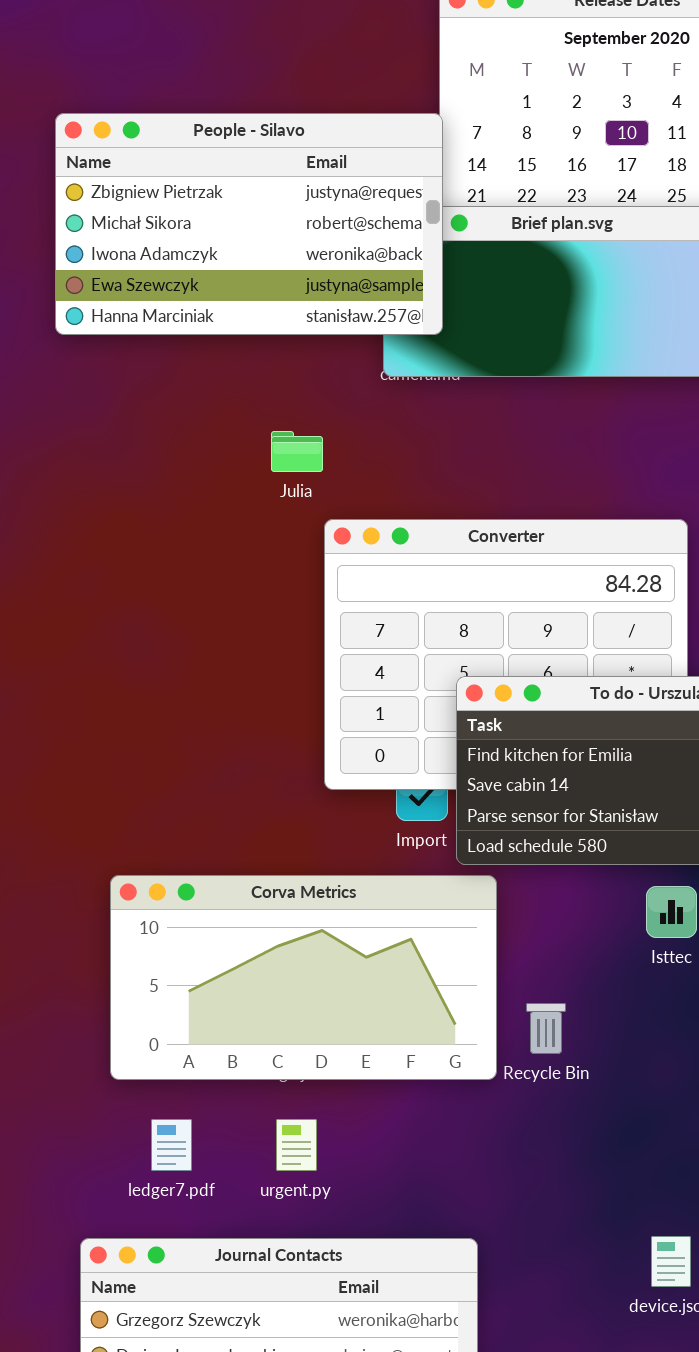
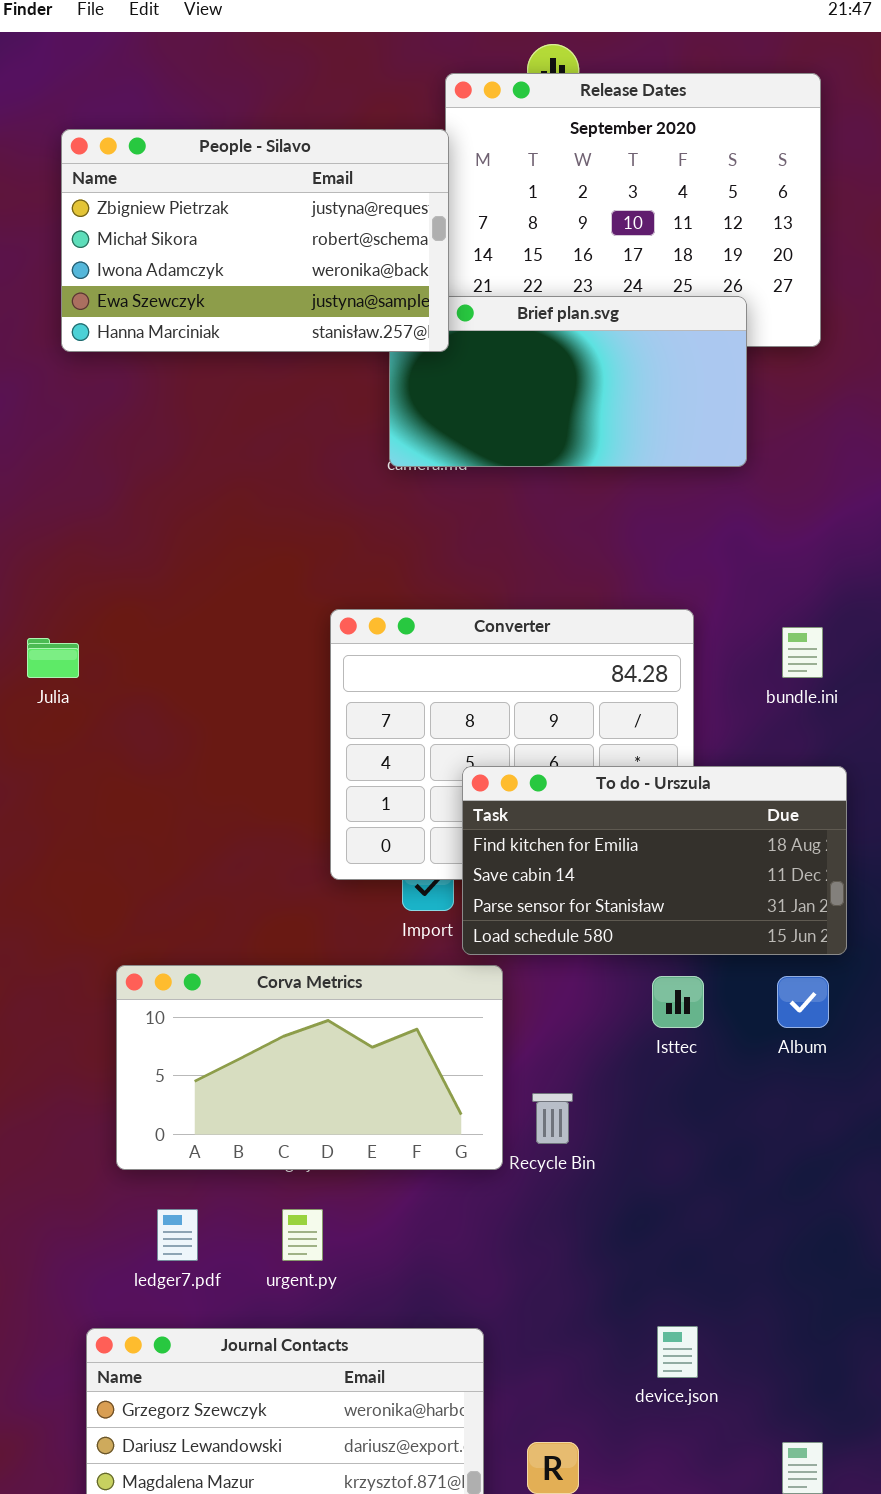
People - Silavo: [55,113,443,335] -> [61,129,449,352], moved
Julia: [271,431,323,472] -> [27,638,79,678], moved

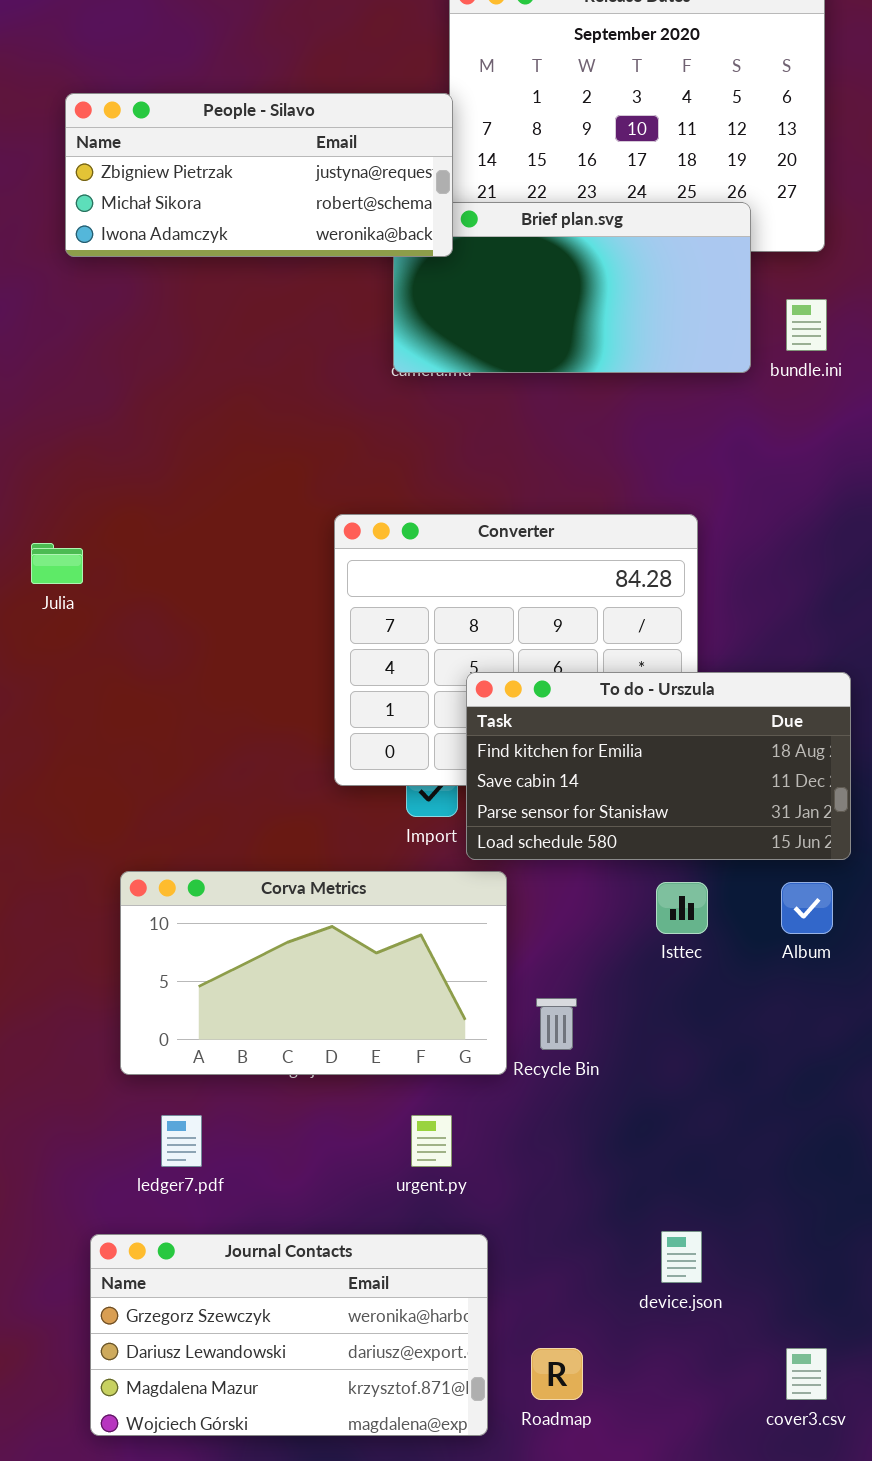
People - Silavo: [61,129,449,352] -> [65,93,453,257], resized
bundle.ini: [782,627,823,678] -> [786,299,827,351], moved
urgent.py: [282,1209,323,1261] -> [411,1115,452,1167], moved

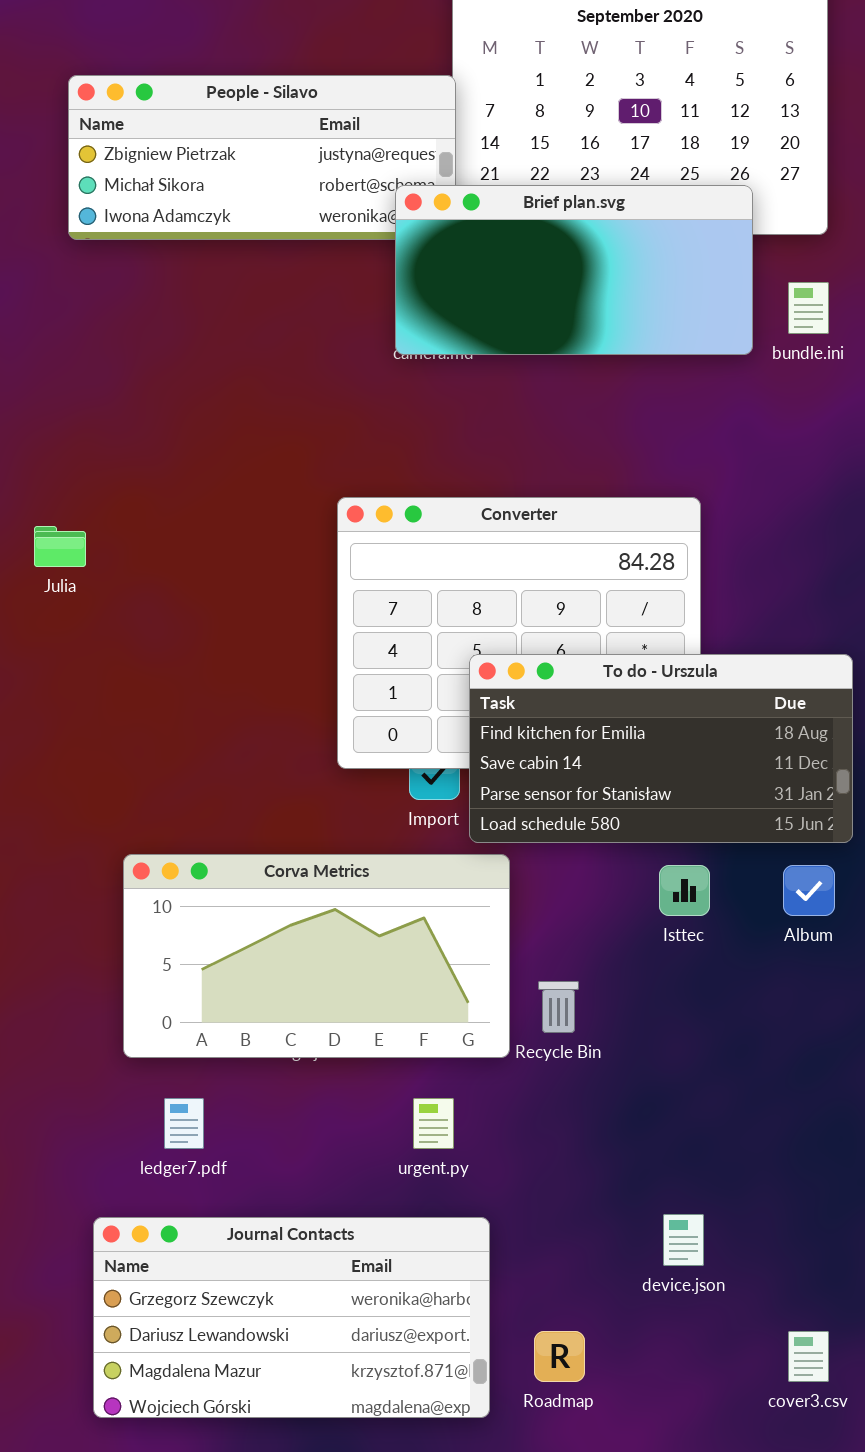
Brief plan.svg: [393,202,751,373] -> [395,185,753,355], raised

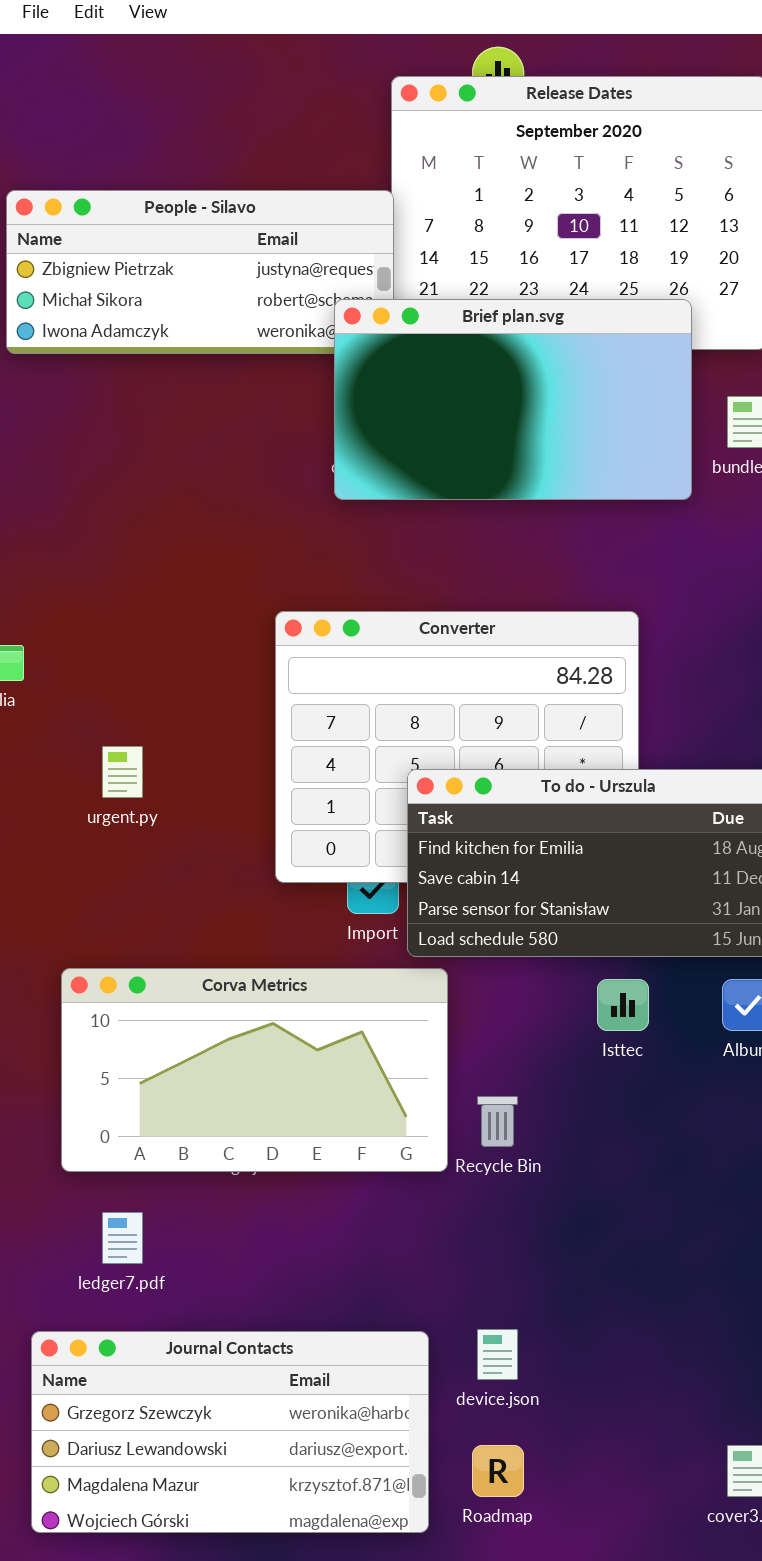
Brief plan.svg: [395,185,753,355] -> [334,299,692,500], resized
urgent.py: [413,1098,454,1149] -> [102,746,143,798], moved
device.json: [663,1214,704,1266] -> [477,1329,518,1380], moved

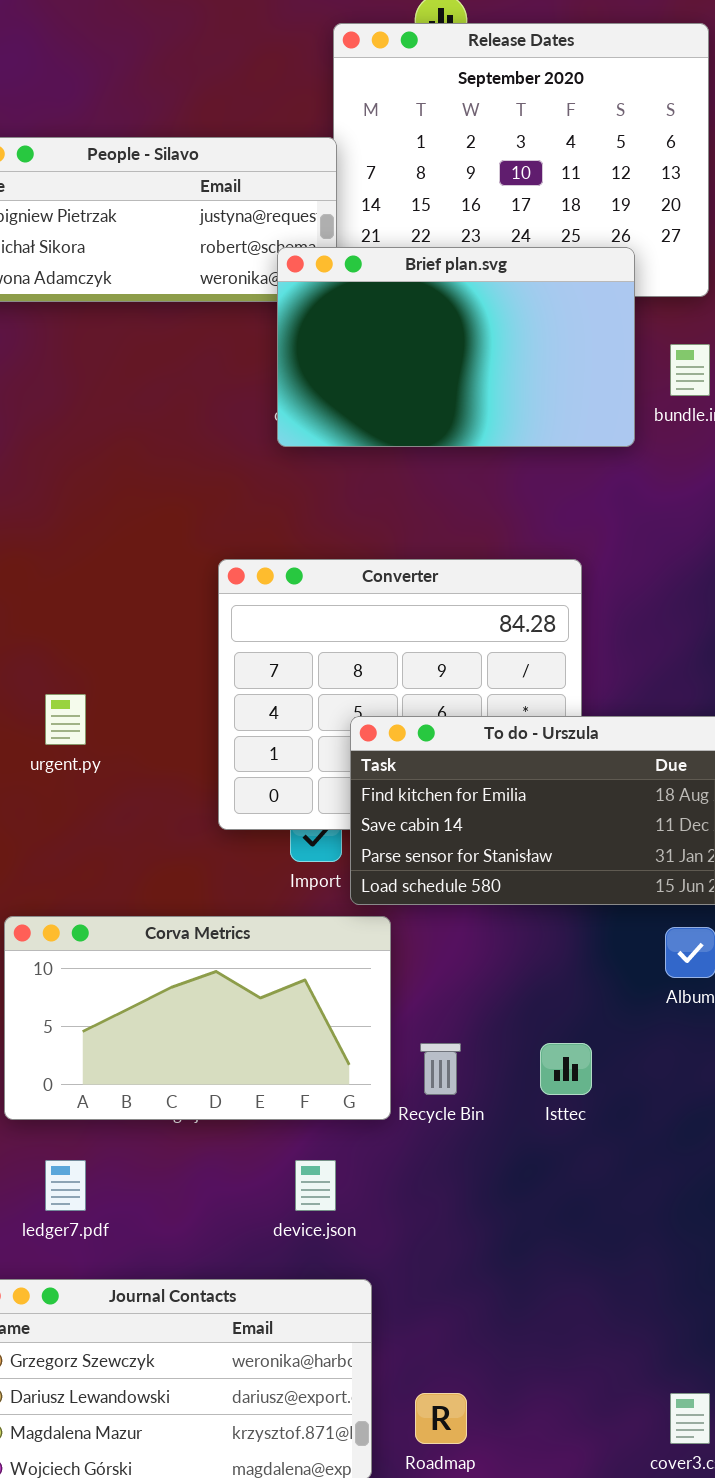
Isttec: [597,979,649,1031] -> [540,1043,592,1095], moved
device.json: [477,1329,518,1380] -> [295,1160,336,1211], moved

